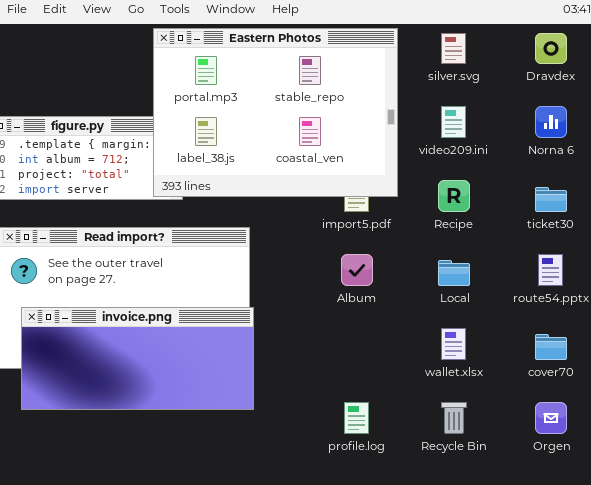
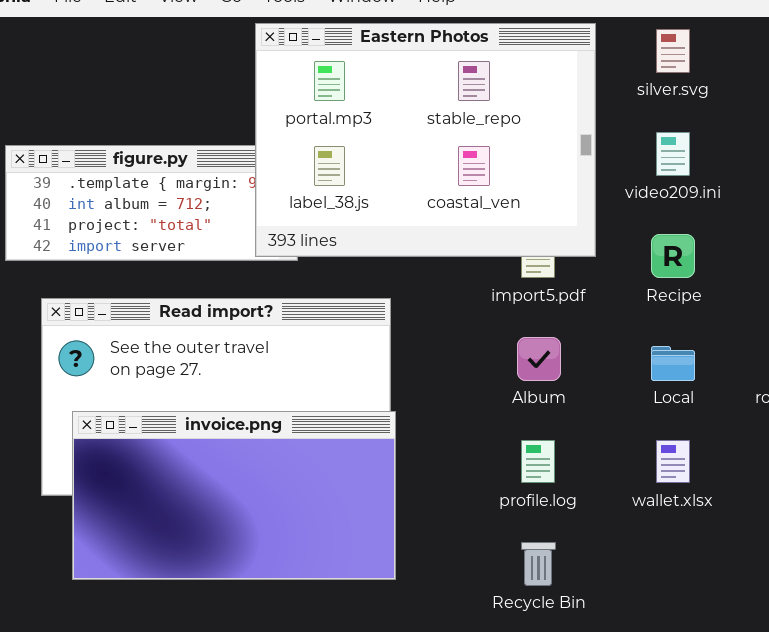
invoice.png: [21,307,254,410] -> [72,411,396,580], resized
profile.log: [344,402,369,434] -> [521,440,555,483], moved
Recycle Bin: [441,402,467,434] -> [521,542,556,586], moved

